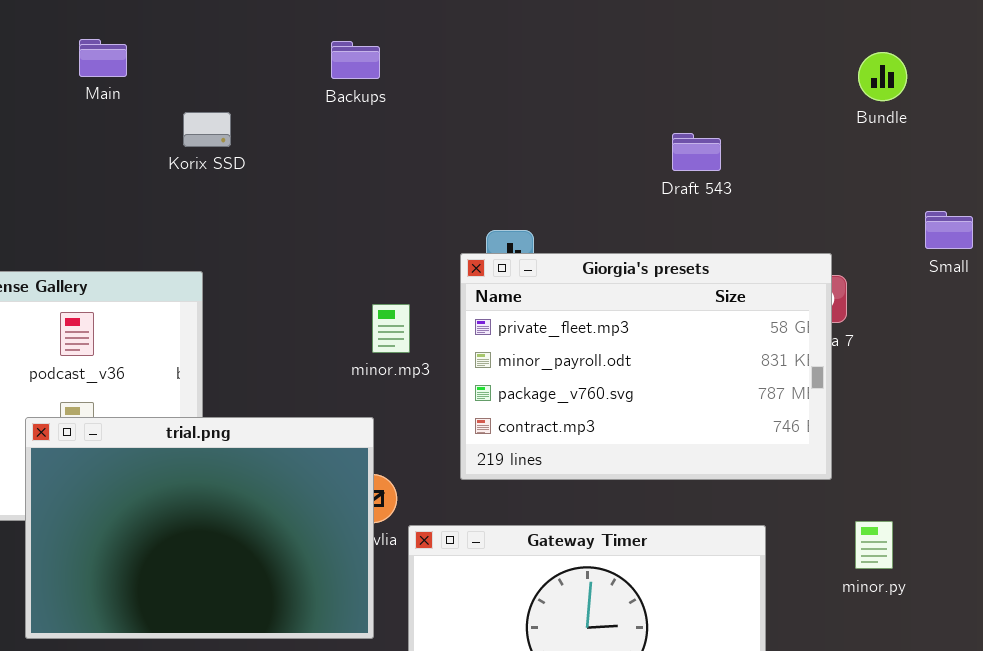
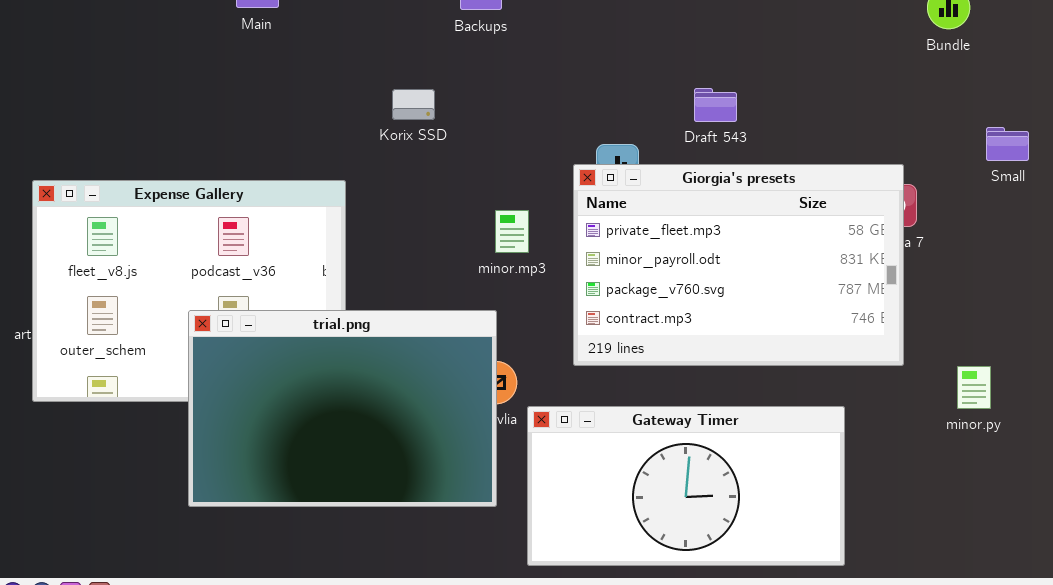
Korix SSD: [183,112,231,147] -> [392,89,435,120], moved
Draft 543: [672,133,721,171] -> [694,88,737,122], moved
minor.py: [855,521,893,569] -> [957,366,991,409], moved

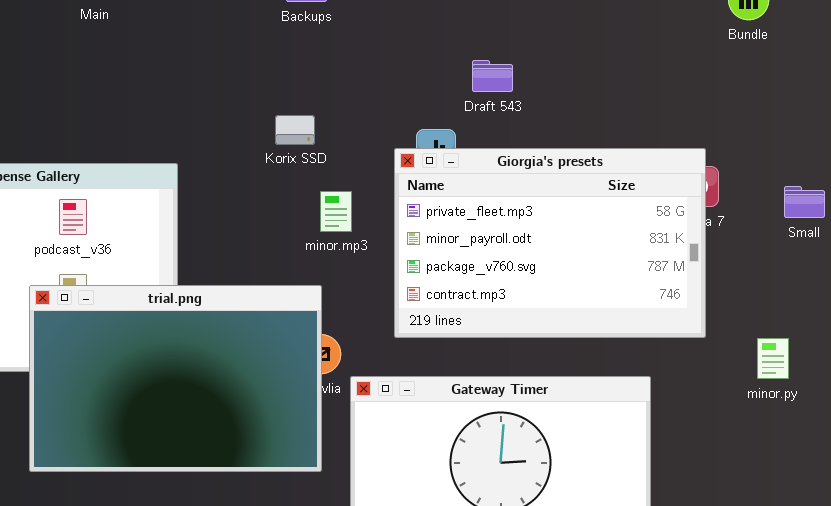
Draft 543: [694,88,737,122] -> [472,60,513,92], moved
Korix SSD: [392,89,435,120] -> [275,115,315,145], moved
Small: [986,127,1029,161] -> [784,186,825,218], moved

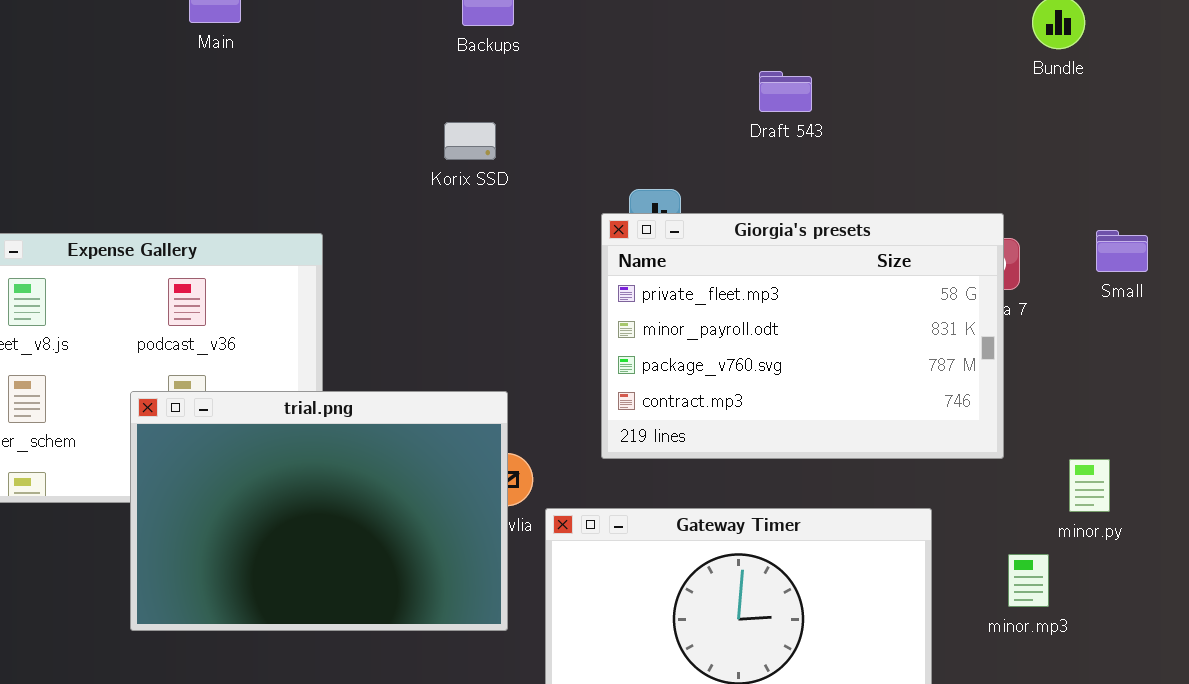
Draft 543: [472,60,513,92] -> [759,71,812,112], moved
Korix SSD: [275,115,315,145] -> [444,122,496,160], moved
Small: [784,186,825,218] -> [1096,230,1148,272], moved
minor.mp3: [320,191,352,232] -> [1008,554,1049,607], moved

